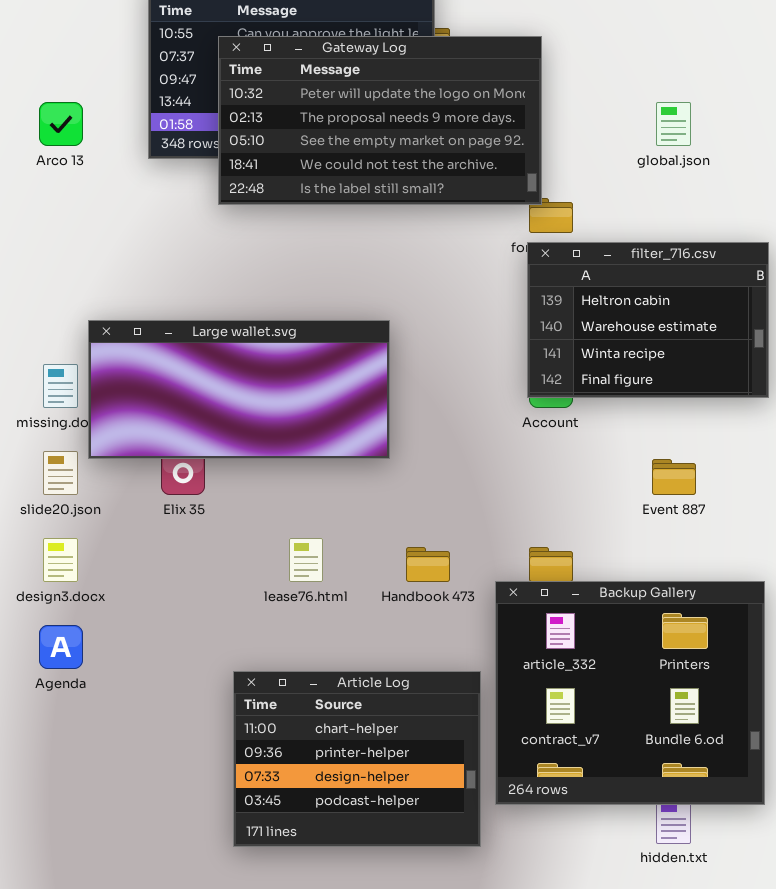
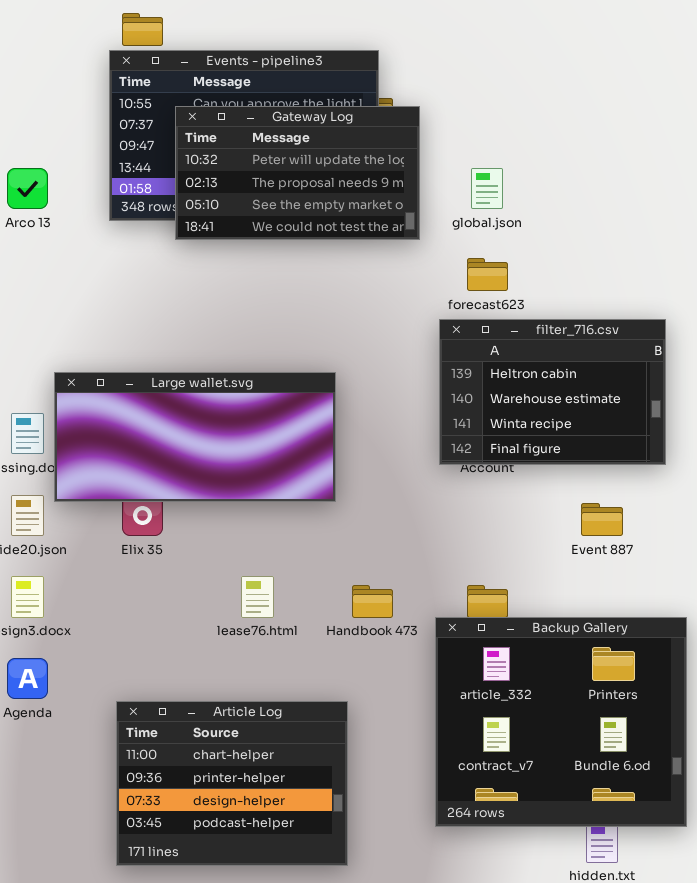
Gateway Log: [218,36,542,205] -> [175,106,420,240], resized
global.json: [656,102,691,146] -> [471,168,503,209], moved
filter_716.csv: [527,242,769,398] -> [439,319,666,465], moved
Article Log: [233,671,481,847] -> [116,701,348,866], moved

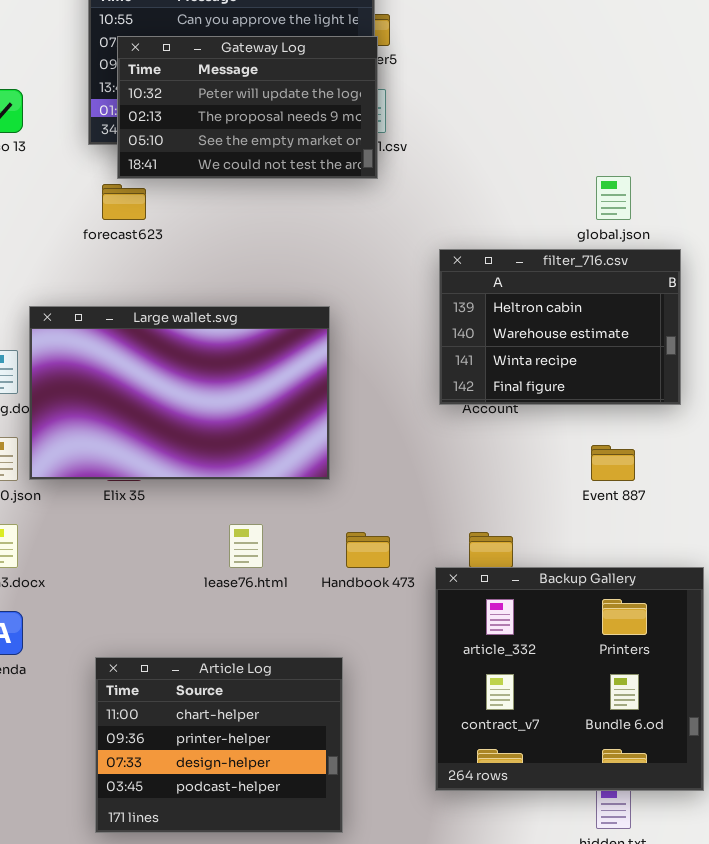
Gateway Log: [175,106,420,240] -> [117,36,378,179], moved
global.json: [471,168,503,209] -> [596,176,631,220], moved
forecast623: [467,258,508,291] -> [102,184,146,220], moved
Large wallet.svg: [54,372,336,502] -> [29,306,330,480], resized

